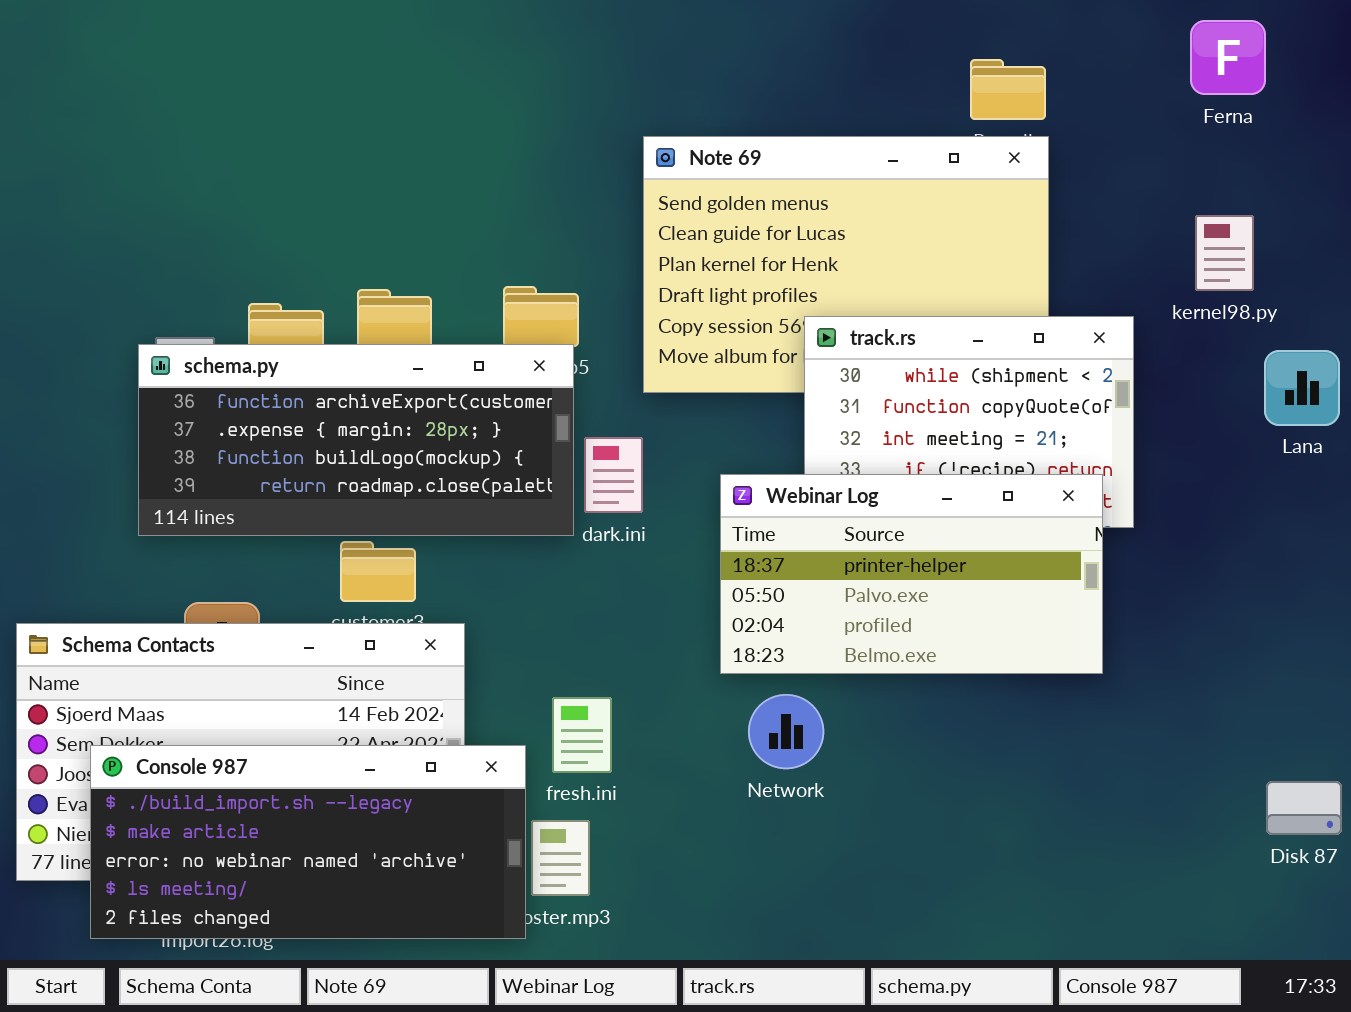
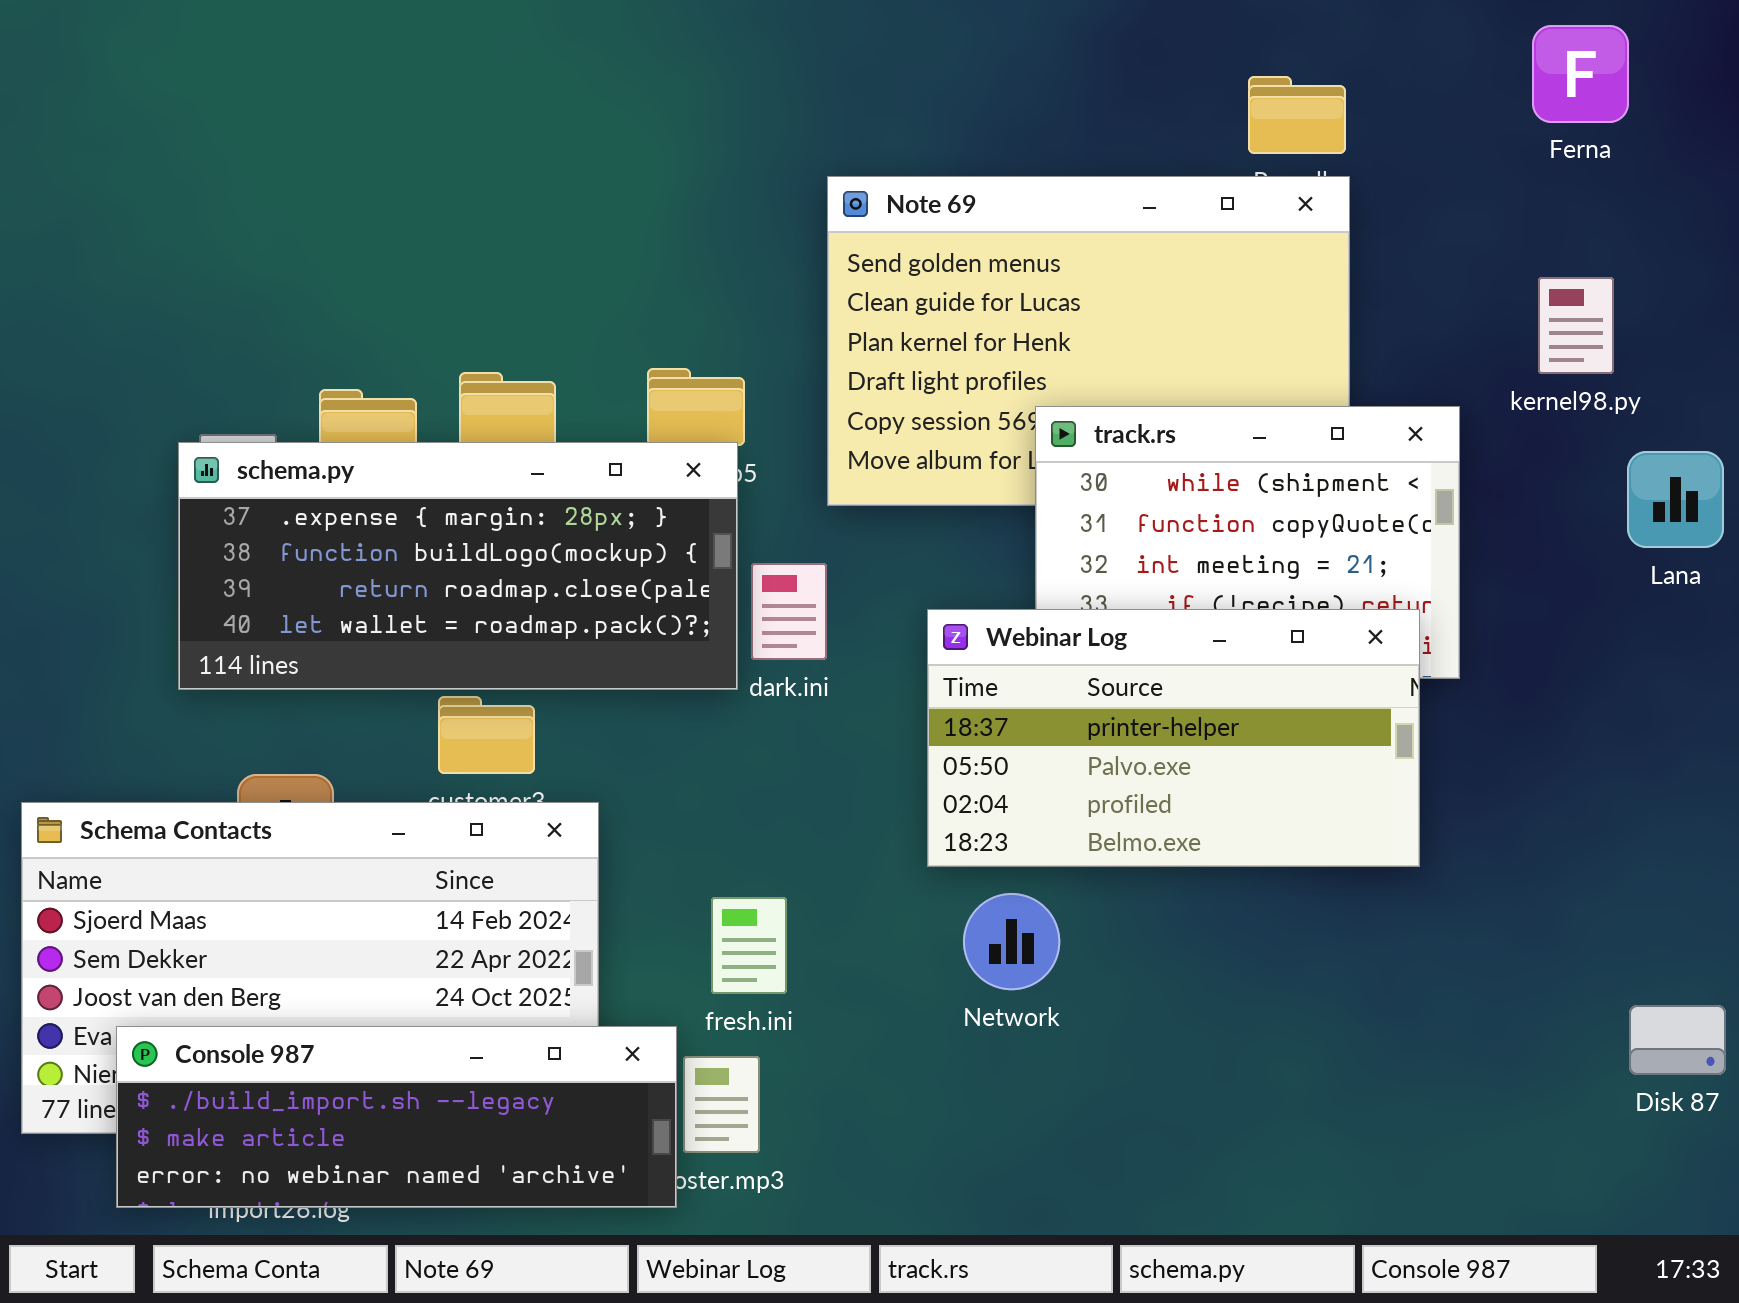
schema.py: [138,344,574,536] -> [178,442,738,690], scrolled down 1 row
Console 987: [90,745,526,939] -> [116,1026,677,1208], resized

